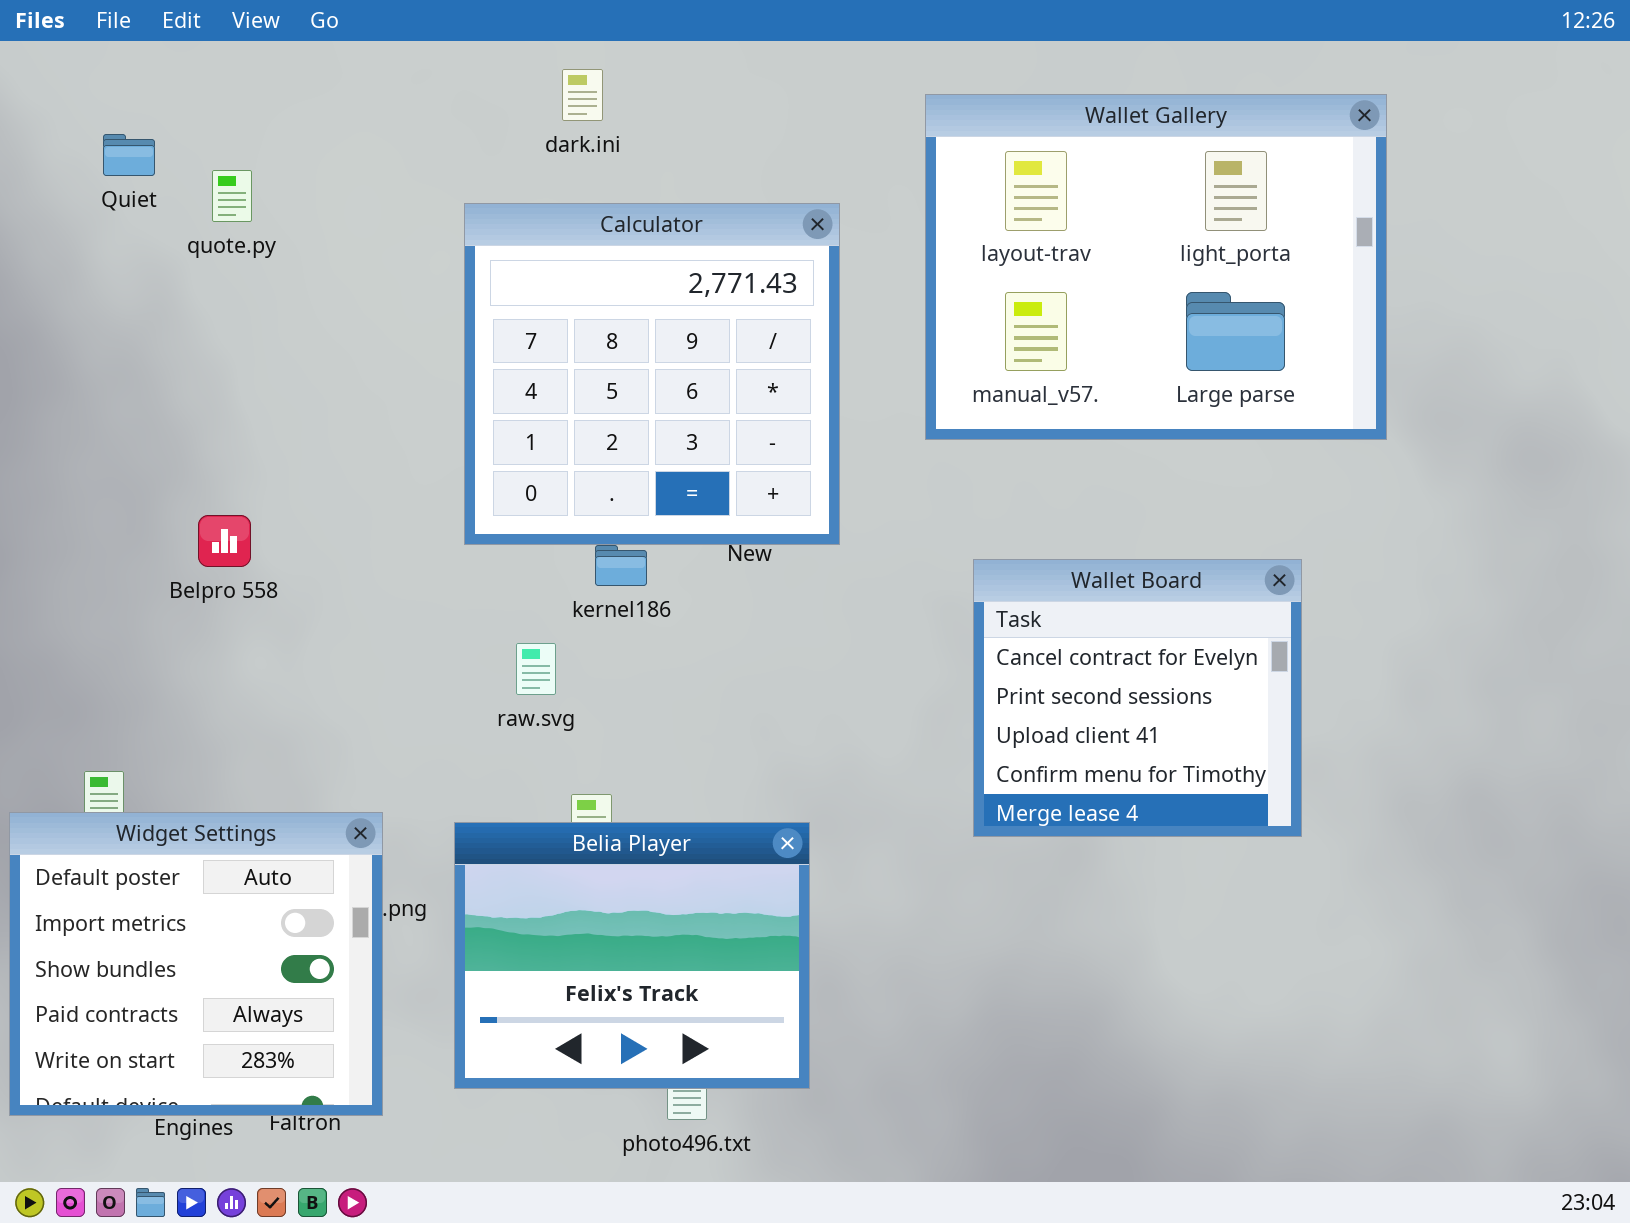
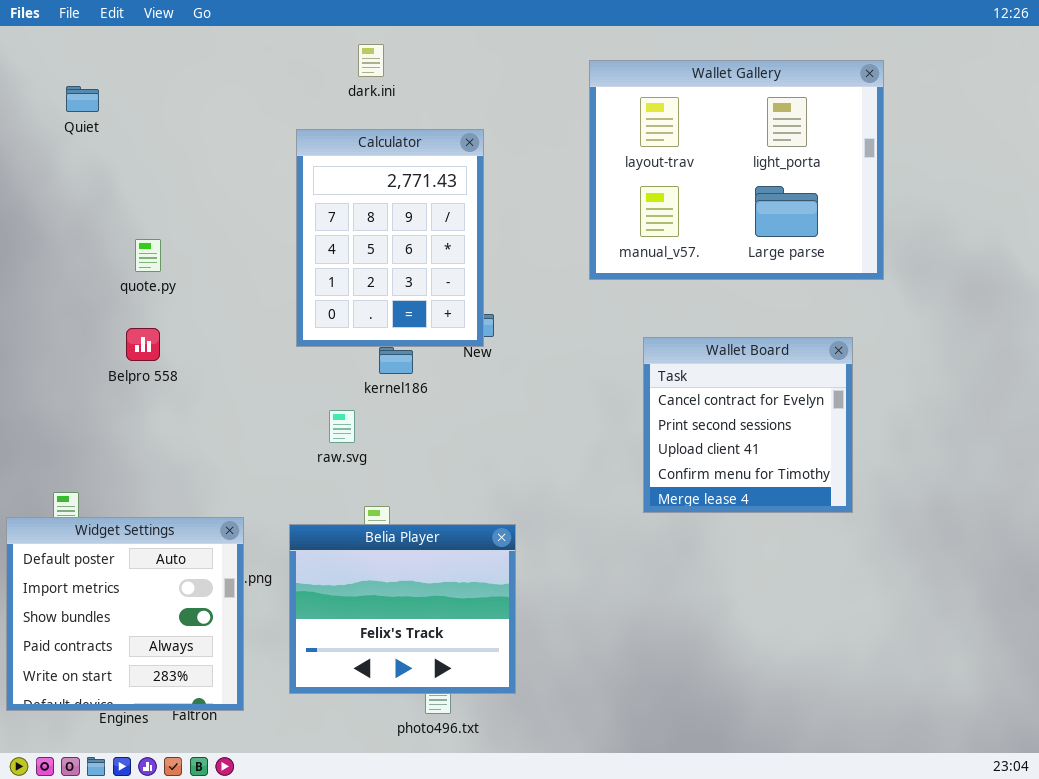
quote.py: [212,170,252,222] -> [135,239,161,272], moved
Calculator: [464,203,840,545] -> [296,129,484,347], resized
Wallet Board: [973,559,1302,837] -> [643,337,853,513], moved

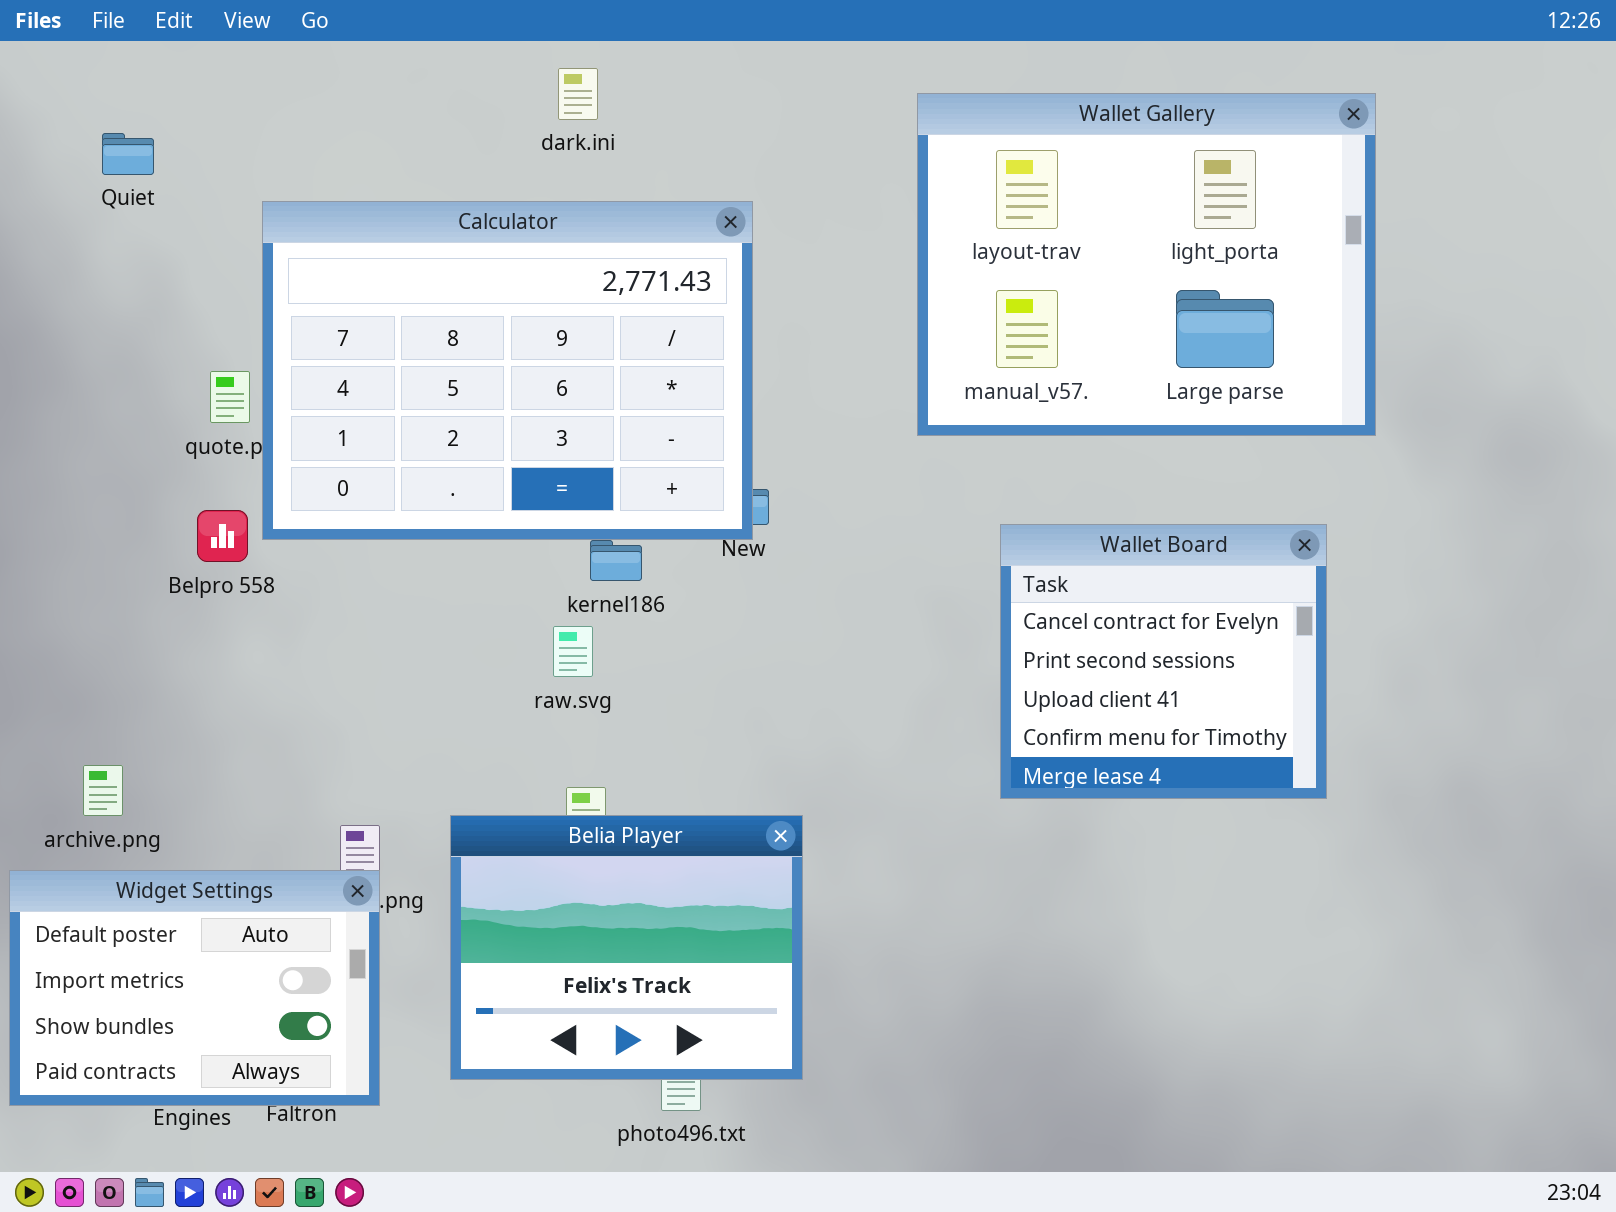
Calculator: [296,129,484,347] -> [262,201,753,540], resized
raw.svg: [329,410,355,443] -> [553,626,593,677], moved
Widget Settings: [6,517,244,711] -> [9,870,380,1106], resized

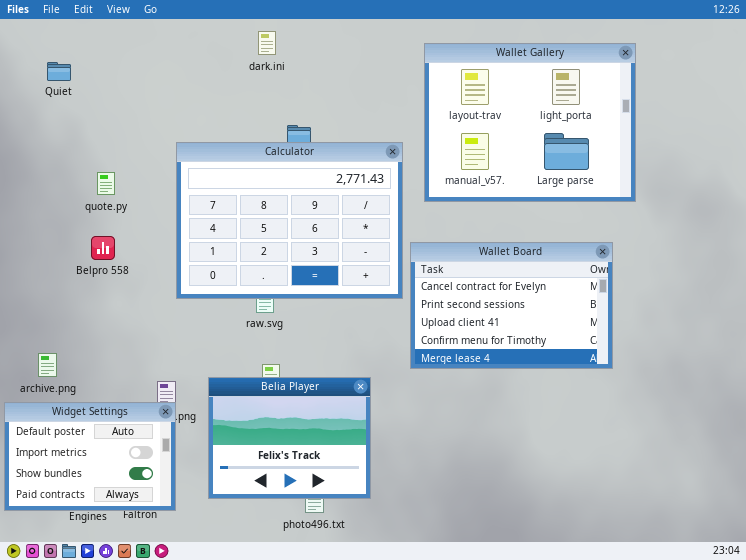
Calculator: [262,201,753,540] -> [176,142,403,299], moved
Wallet Board: [1000,524,1327,799] -> [410,242,613,369], resized

